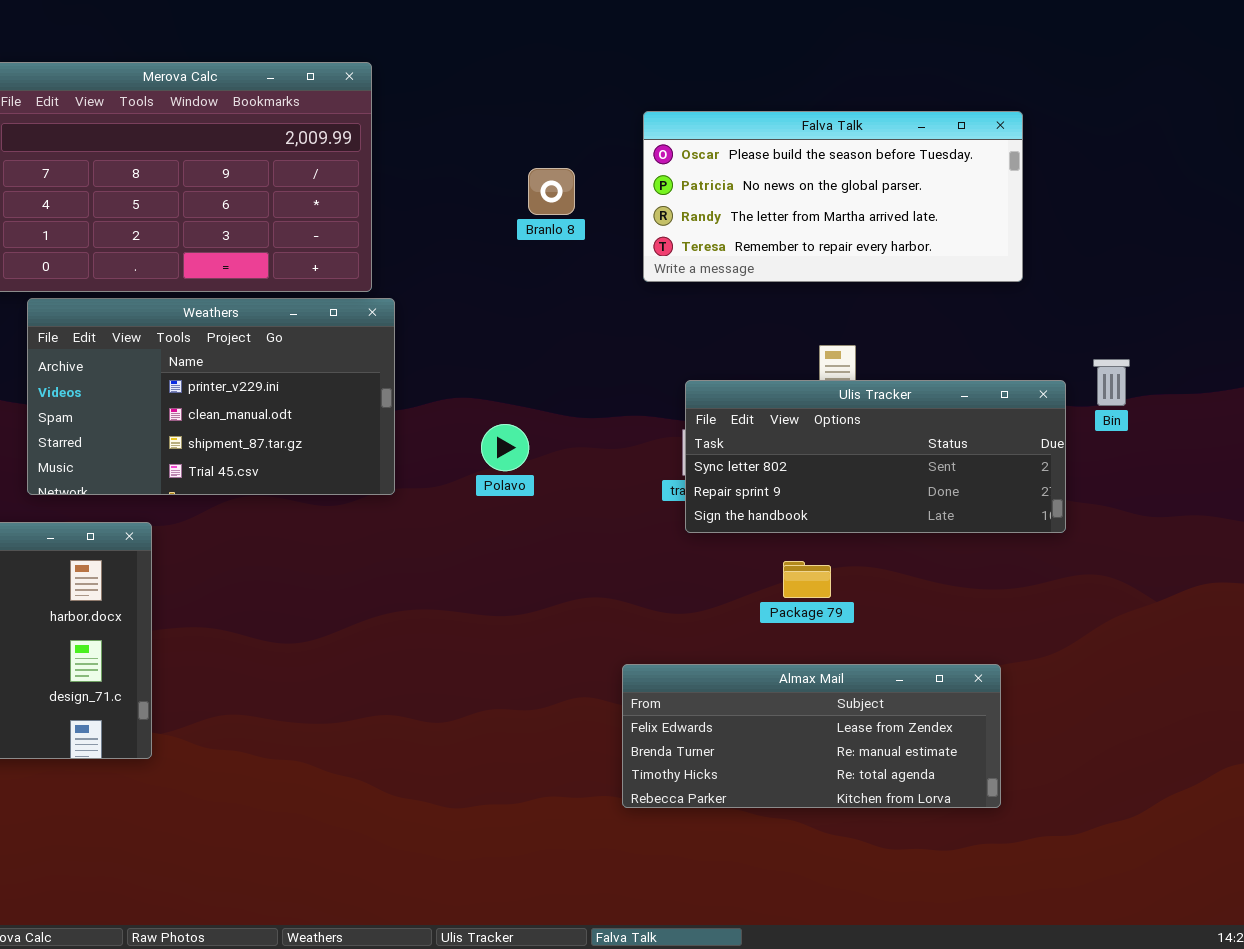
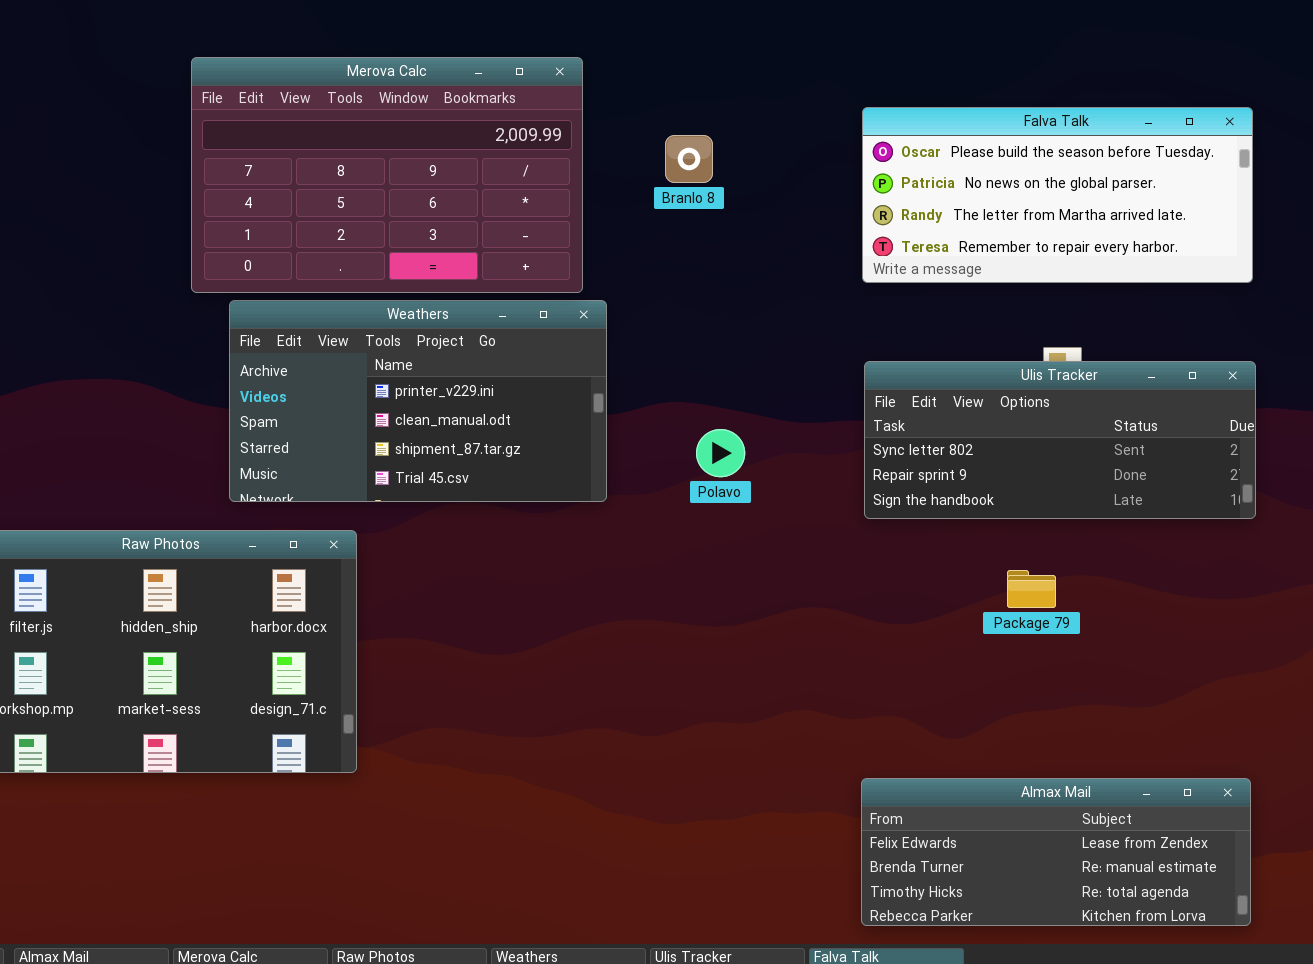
Branlo 8: [528,168,575,215] -> [665,135,713,183], moved
Ulis Tracker: [685,380,1066,533] -> [864,361,1256,519], moved
Almax Mail: [622,664,1001,808] -> [861,778,1251,926], moved

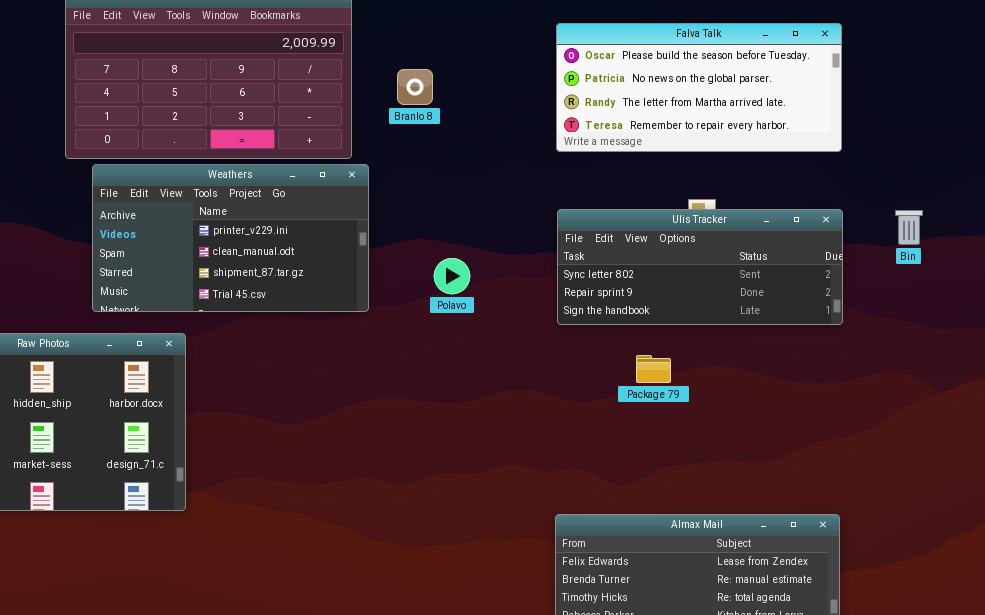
Branlo 8: [665,135,713,183] -> [397,69,433,105], moved
Package 79: [1007,570,1056,608] -> [636,355,671,383], moved

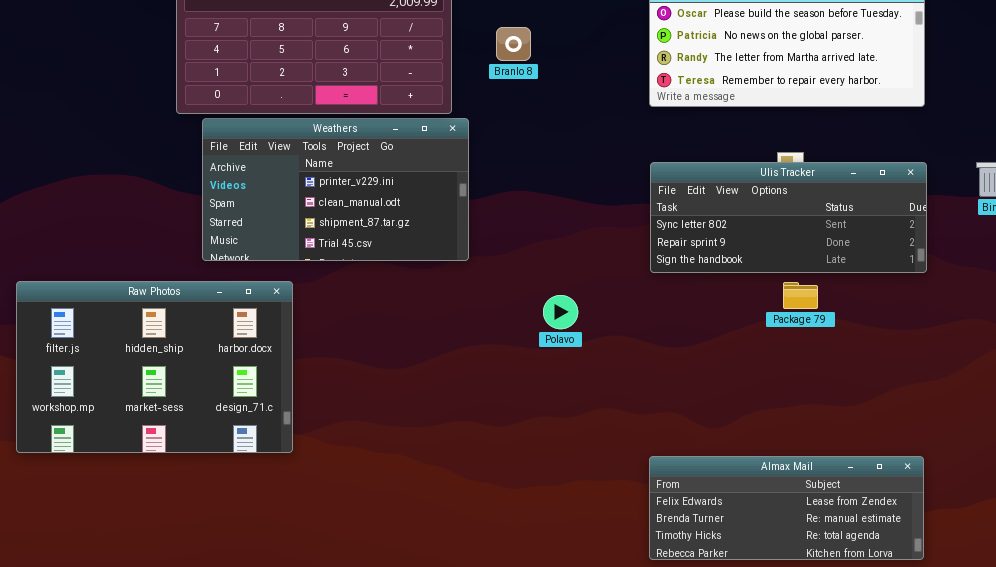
Polavo: [434,258,470,294] -> [543,295,578,329], moved
Package 79: [636,355,671,383] -> [783,282,818,309], moved

